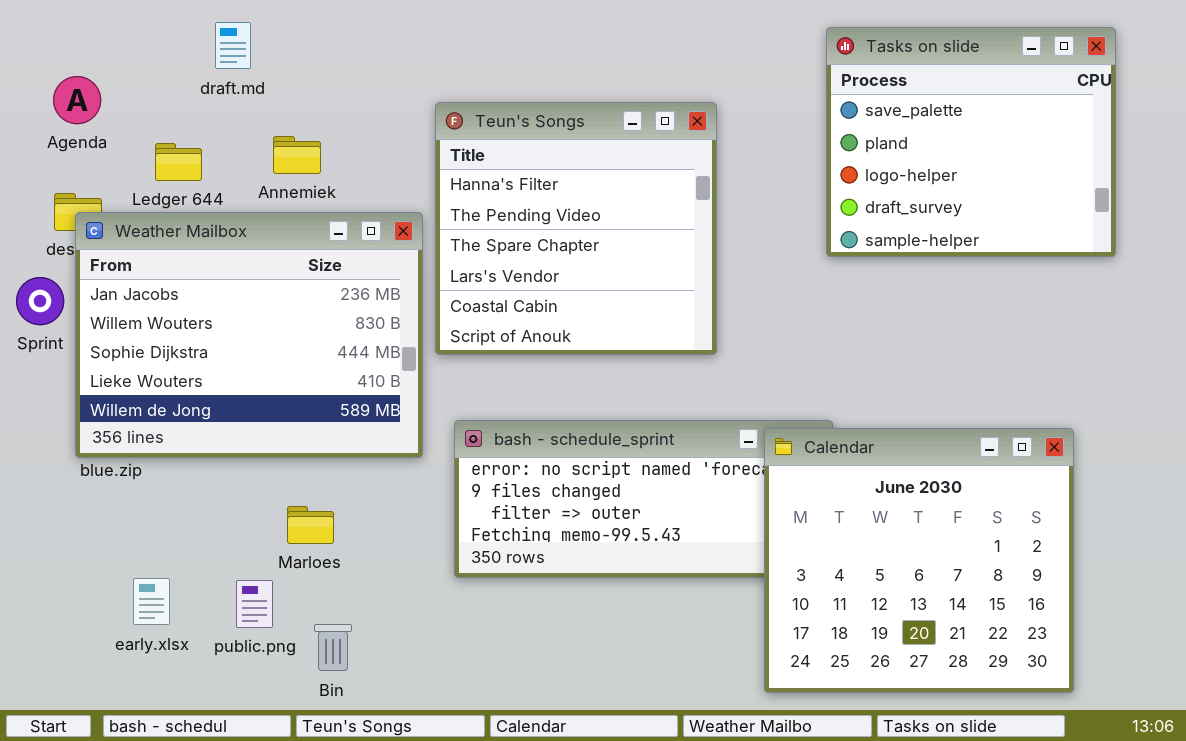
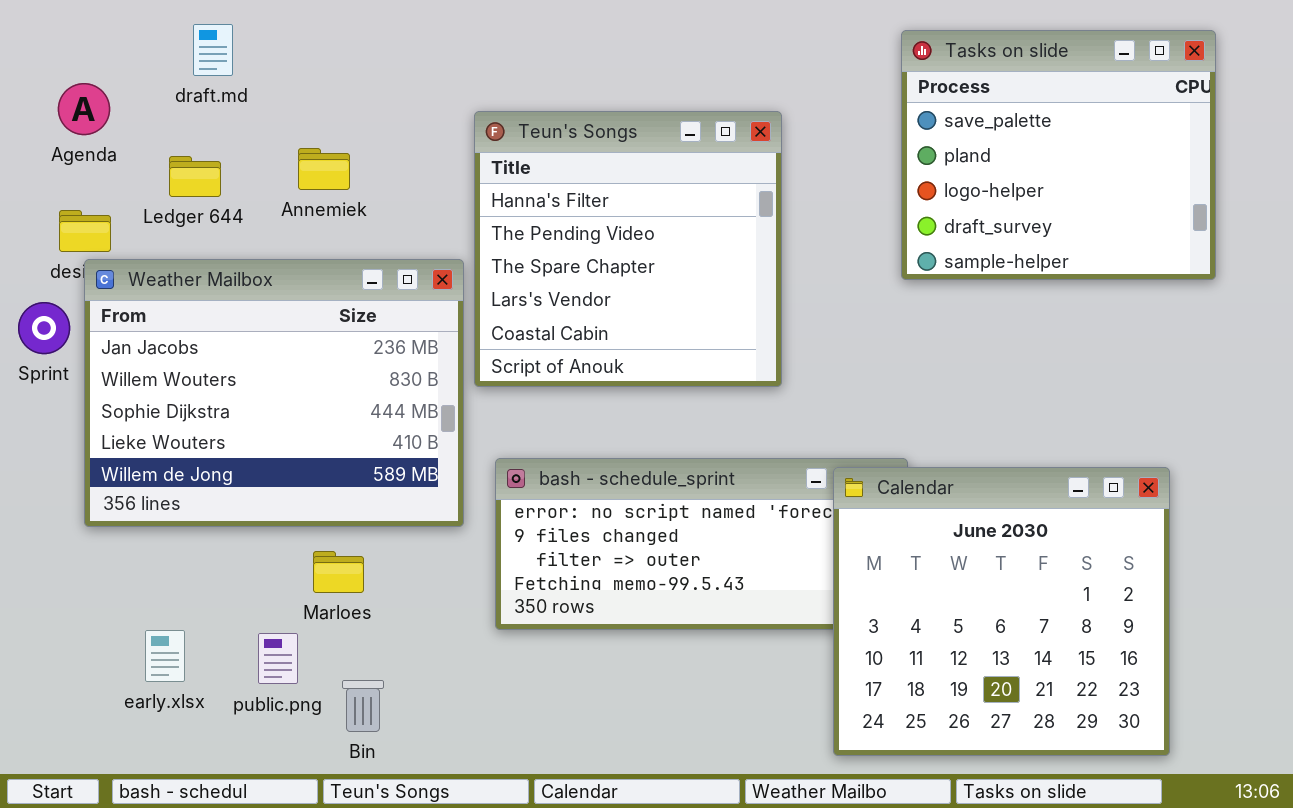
draft.md: [215,22,251,69] -> [193,24,233,76], moved
Weather Mailbox: [75,212,423,458] -> [84,259,464,527], moved

